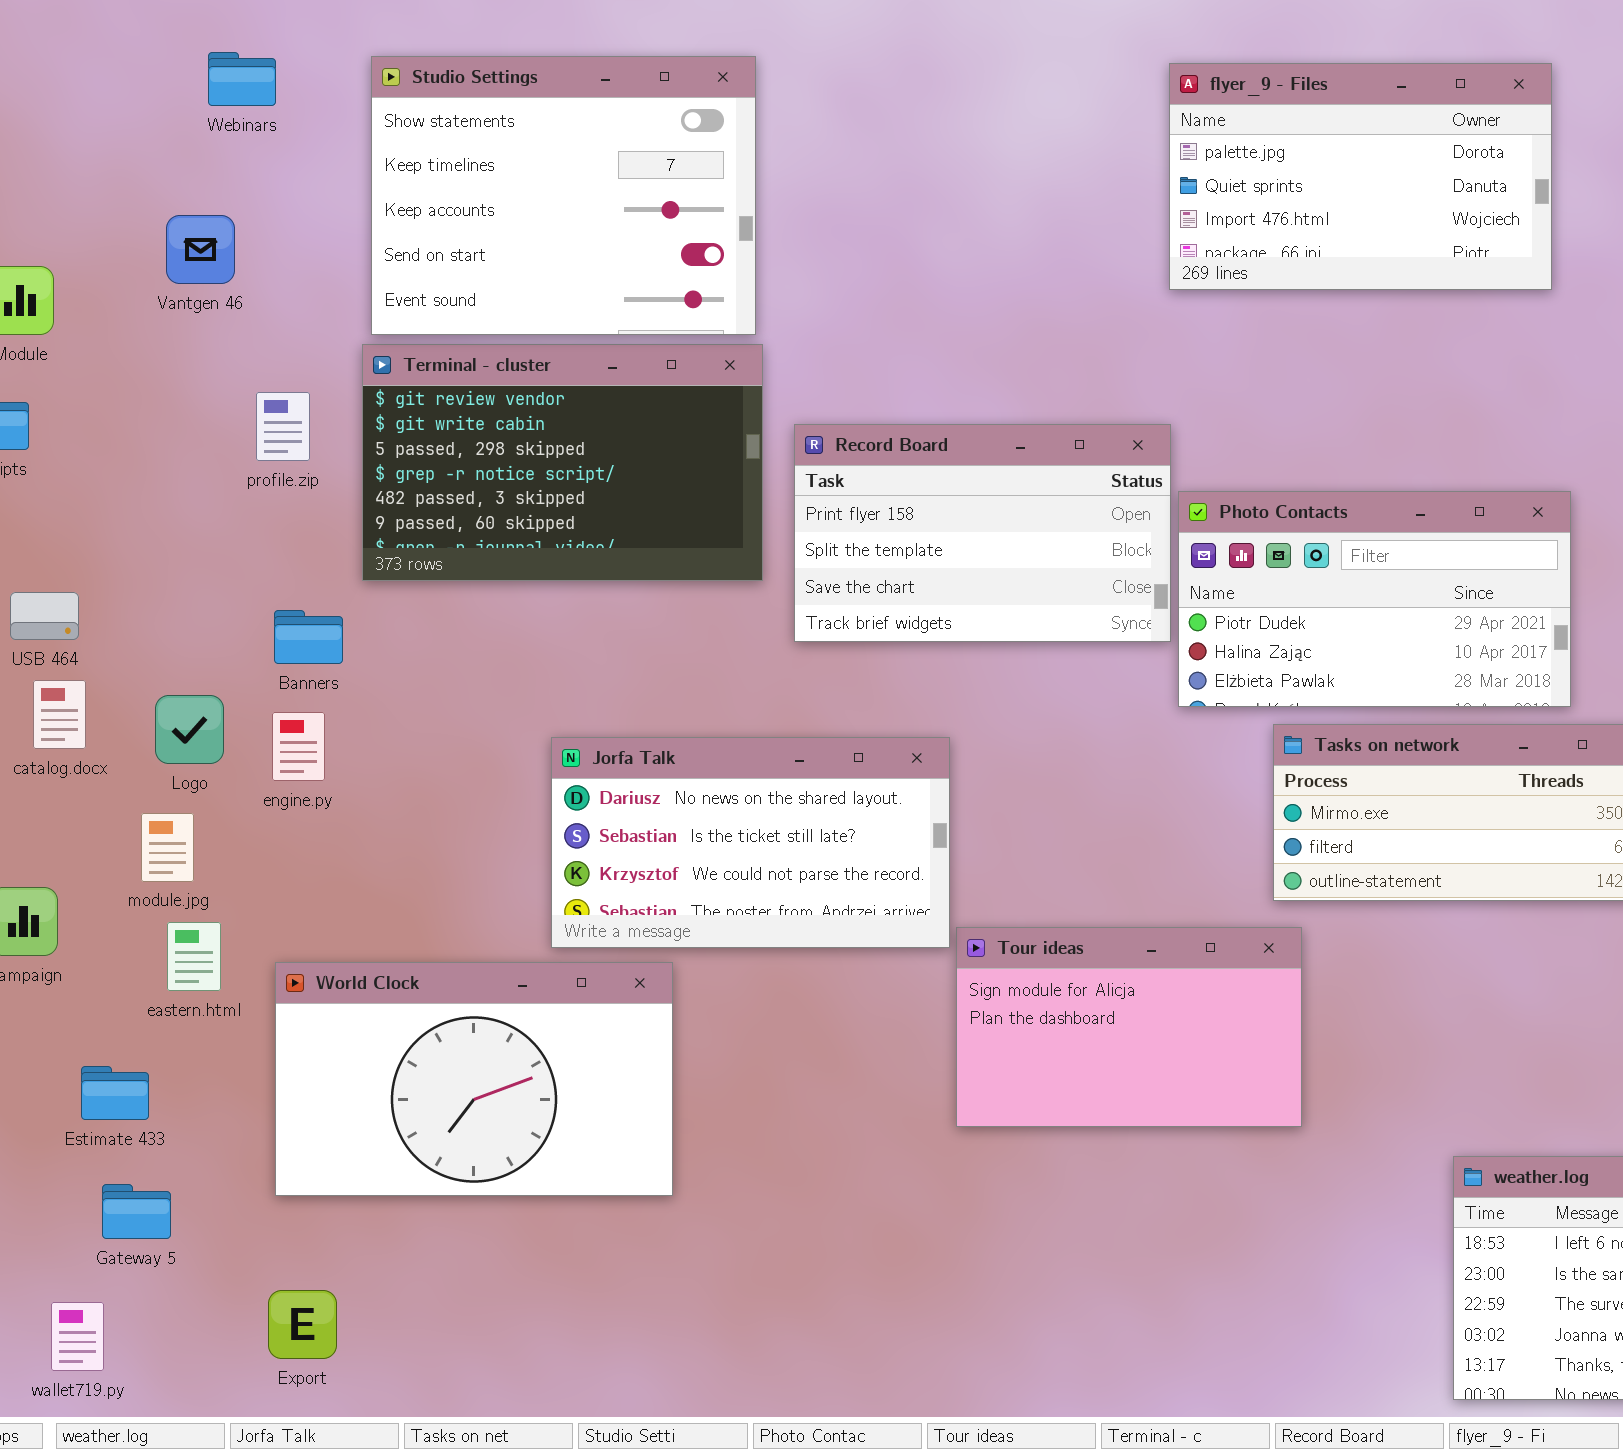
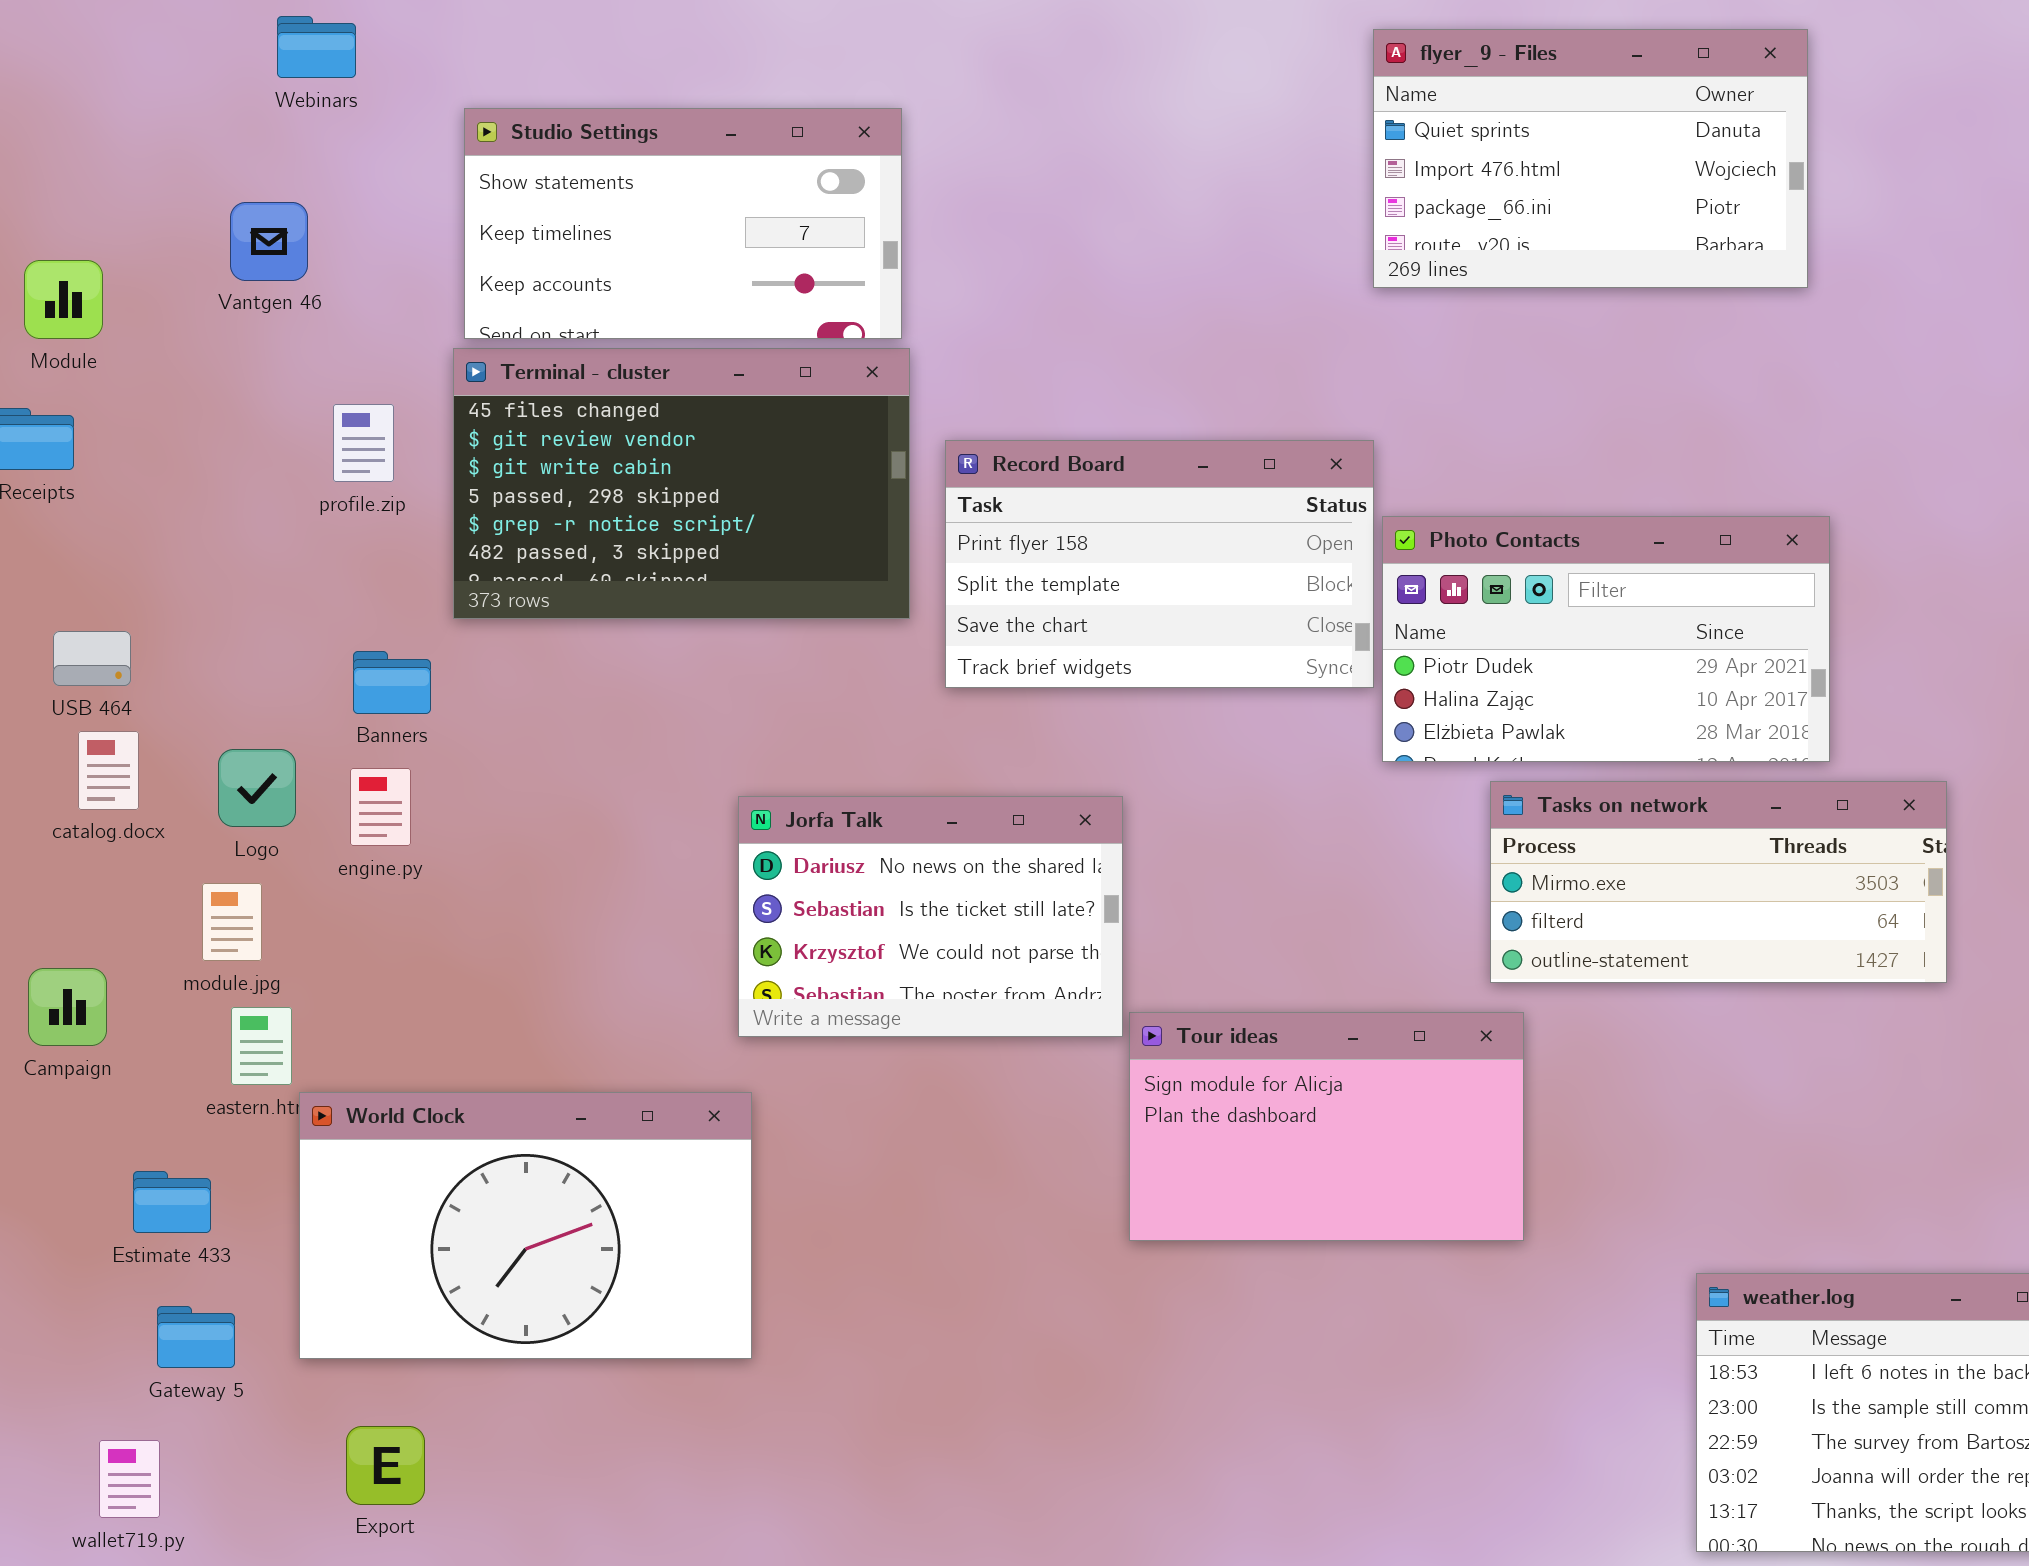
Studio Settings: [371,56,756,335] -> [464,108,902,339], resized
flyer_9 - Files: [1169,63,1552,290] -> [1373,29,1808,288], scrolled down 1 row
Terminal - cluster: [362,344,763,581] -> [453,348,910,619], scrolled up 1 row
Jorfa Talk: [551,737,950,948] -> [738,796,1123,1037], resized
World Clock: [275,962,673,1196] -> [299,1092,752,1359], moved

